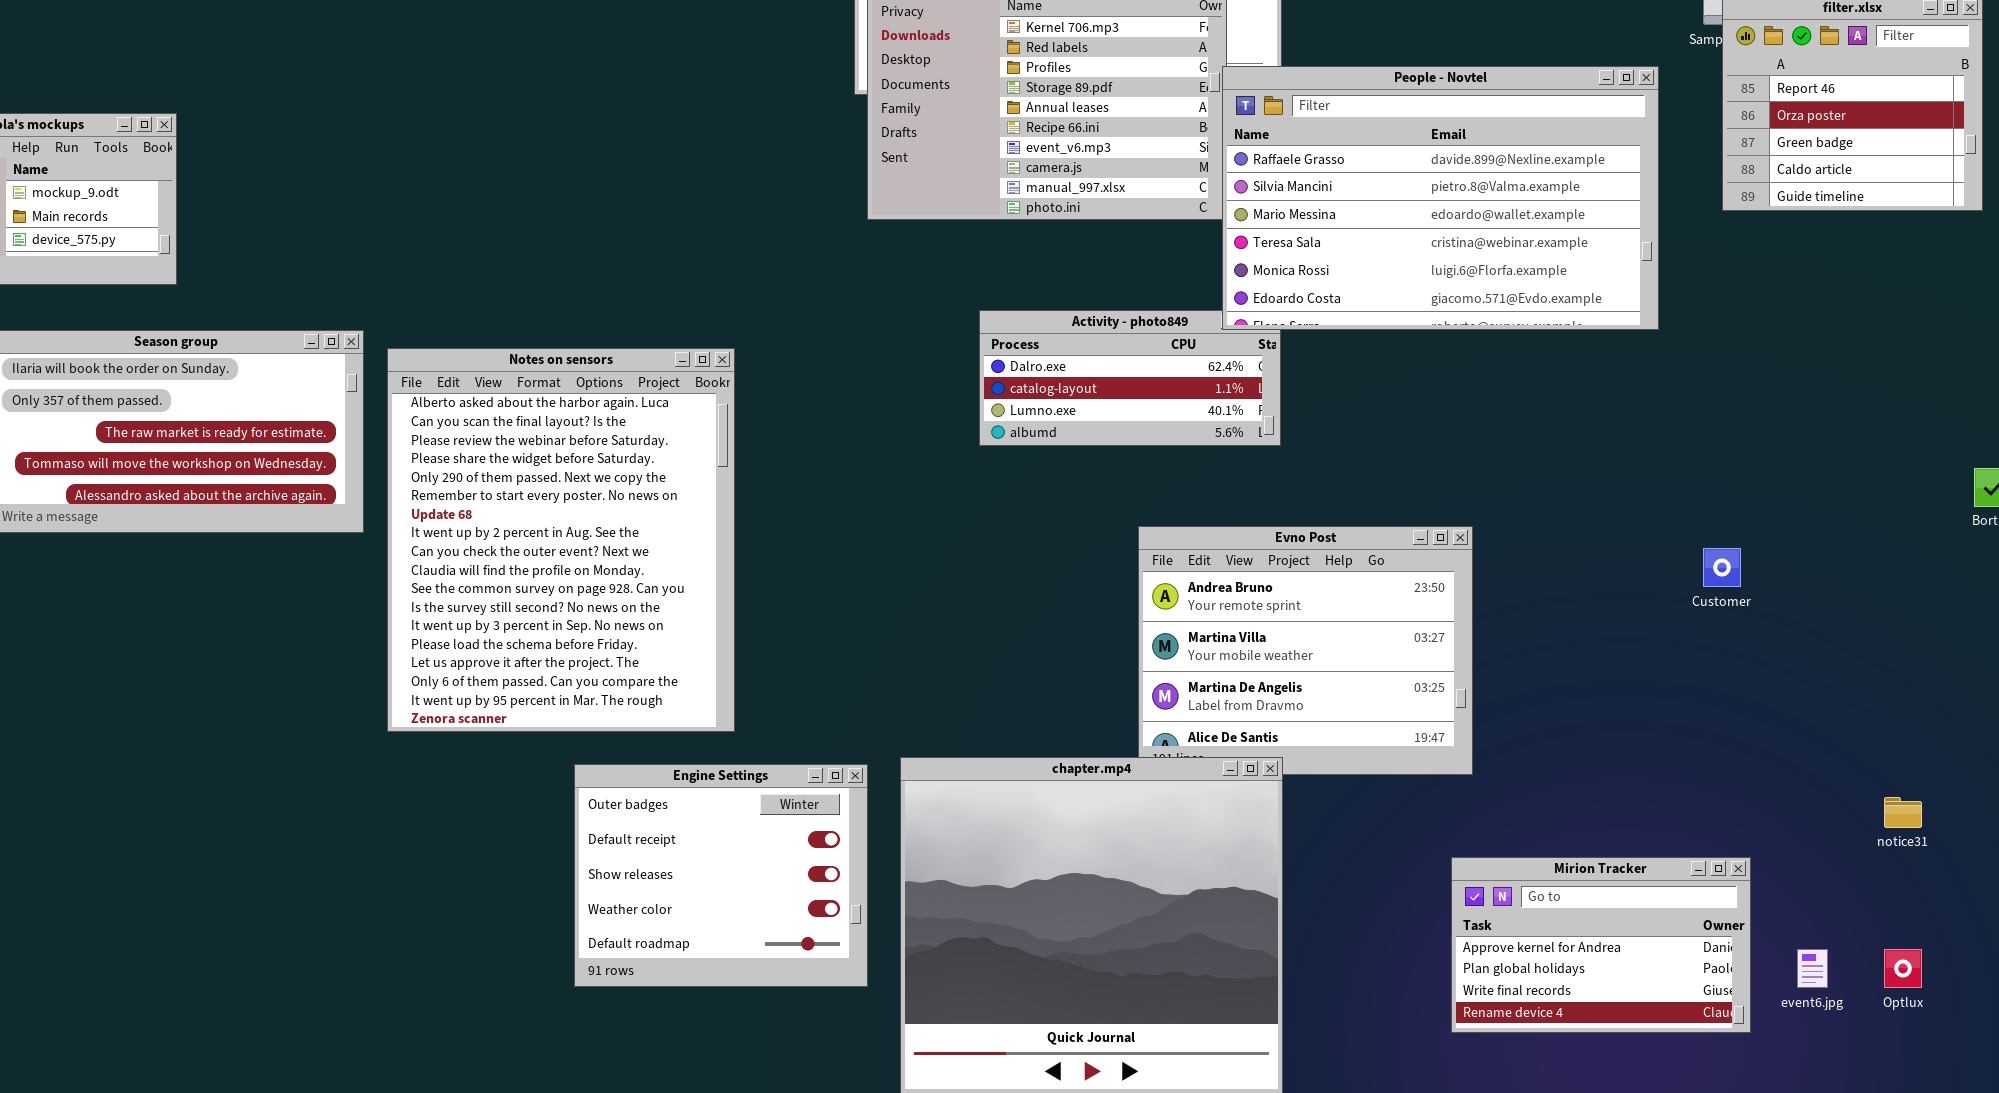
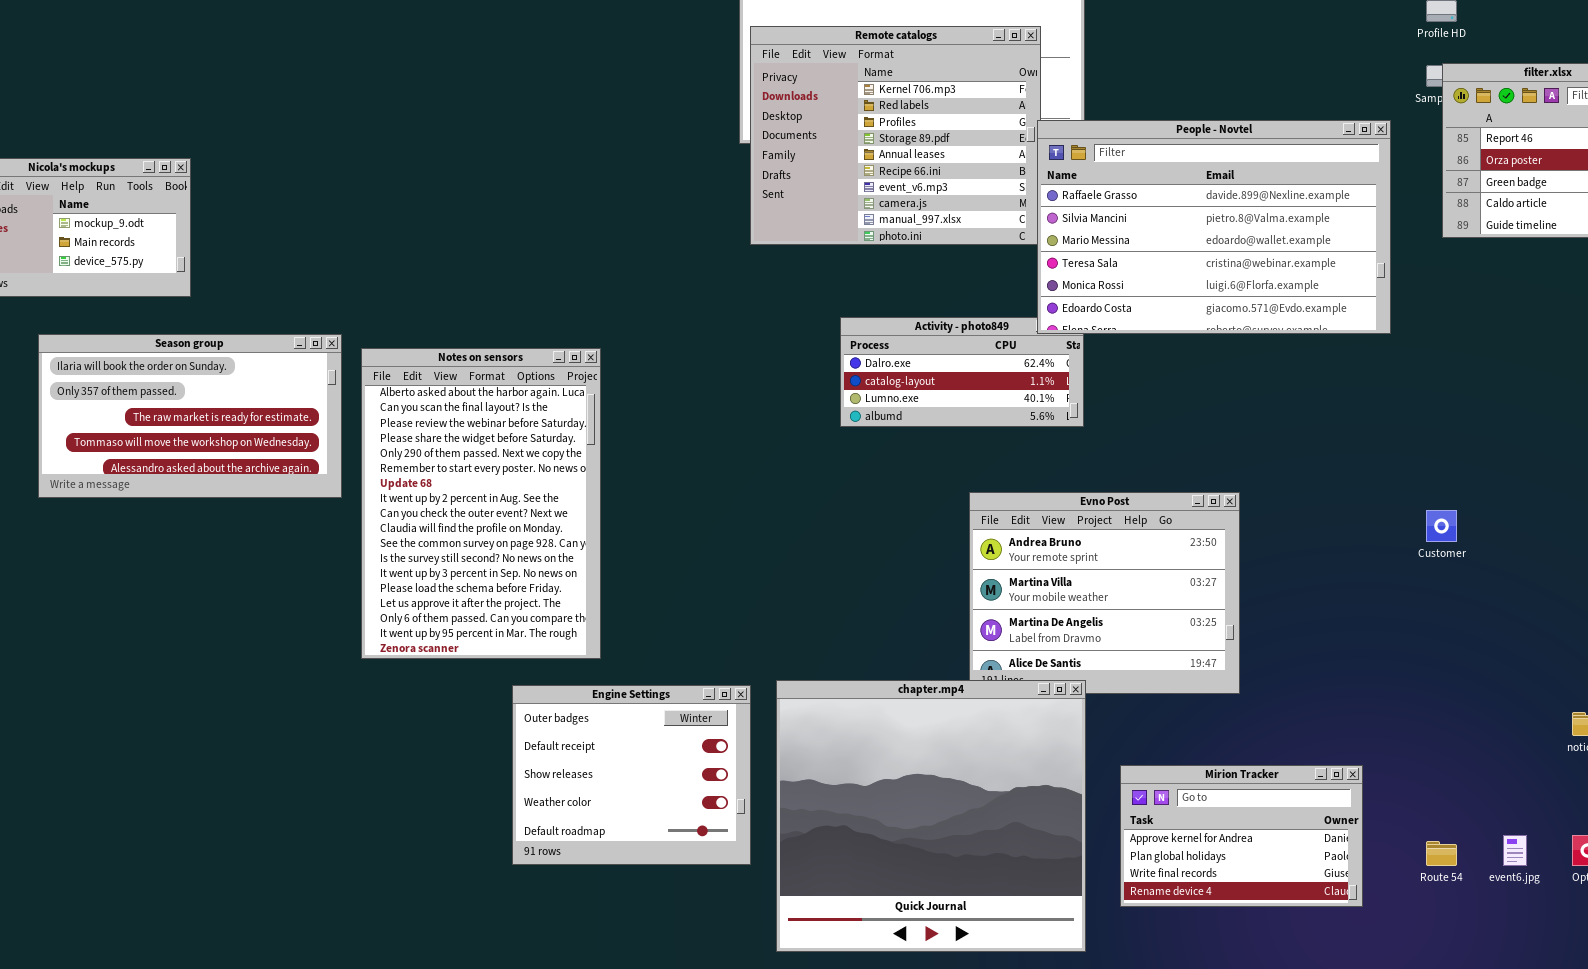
Notes on sensors: [387,348,735,732] -> [361,348,601,659], resized
Mirion Tracker: [1451,857,1751,1033] -> [1120,765,1363,907], moved

